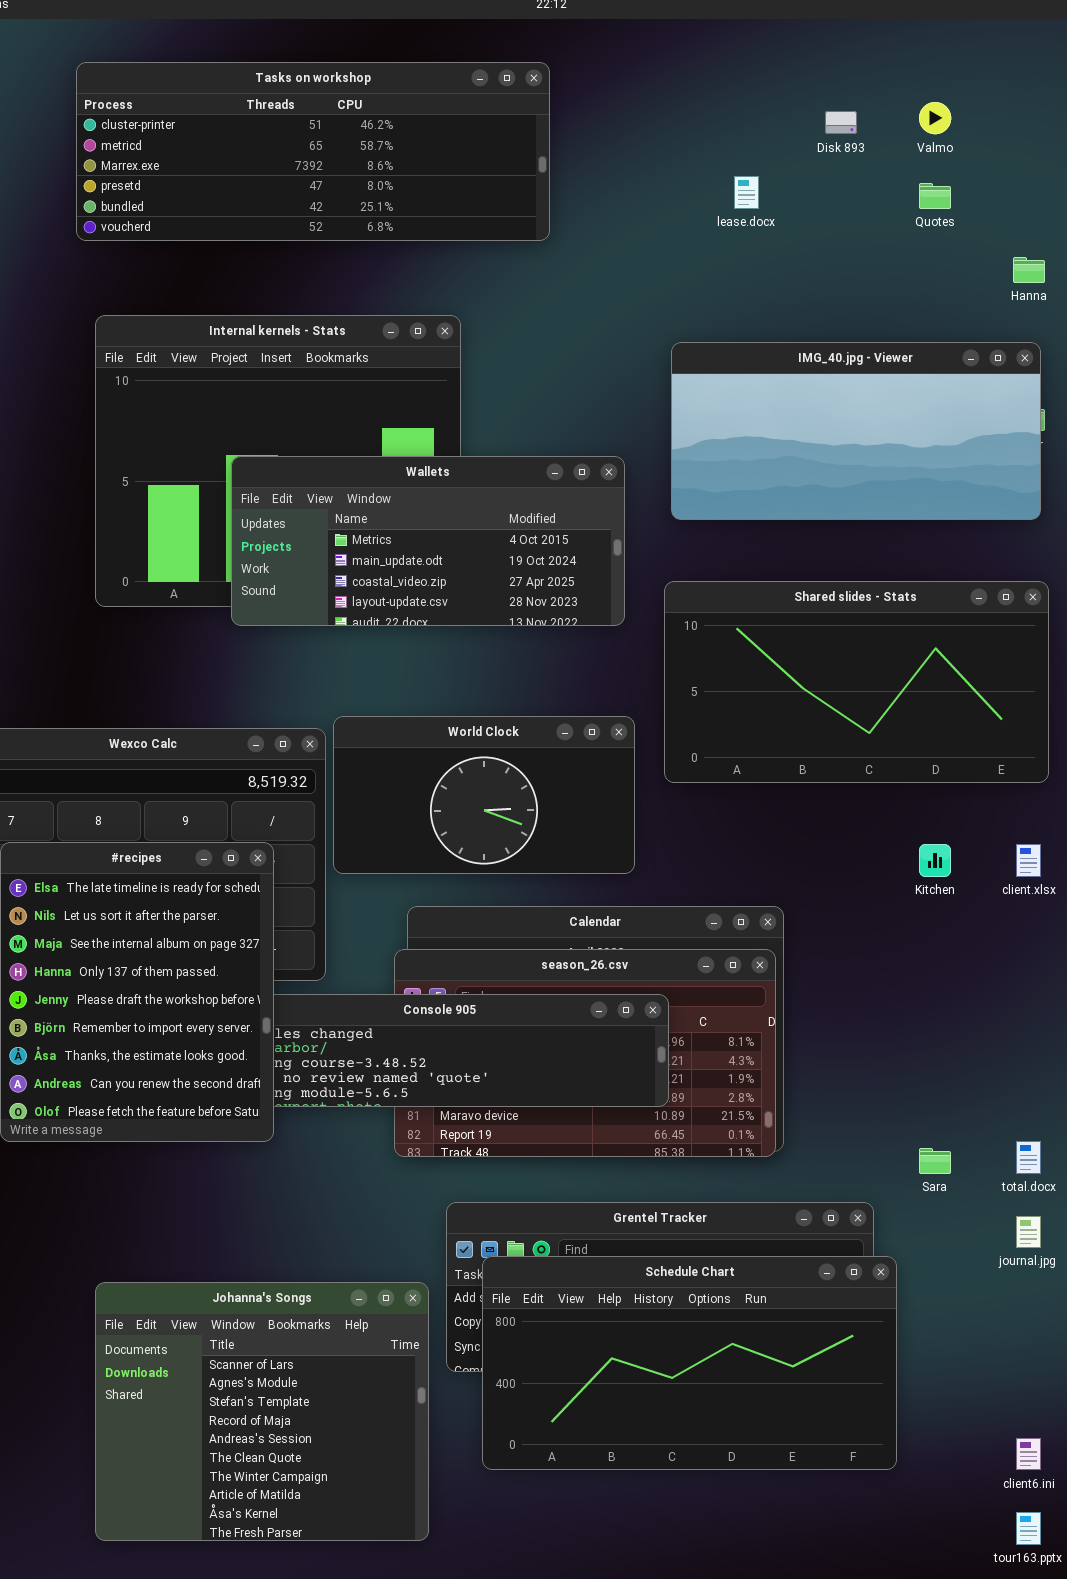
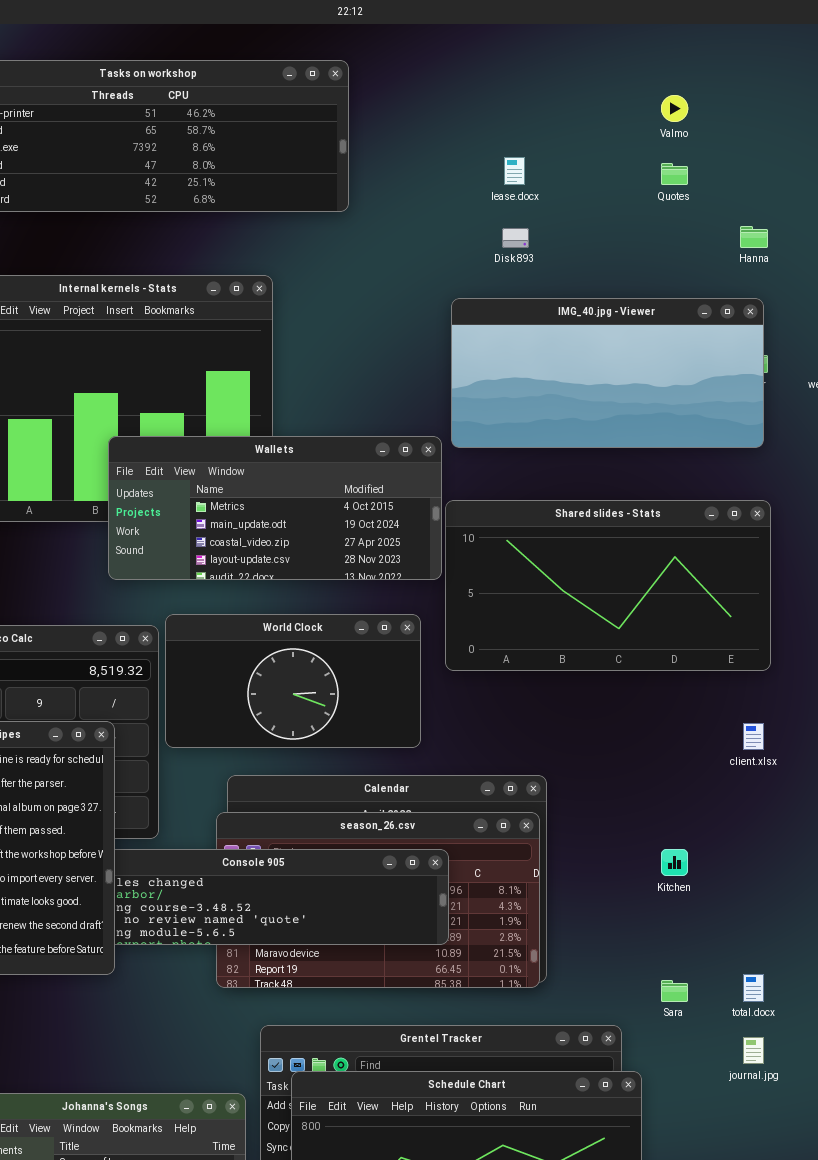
Disk 893: [825,111,857,134] -> [502,228,529,248], moved
Wallets: [231,456,625,626] -> [108,436,442,580], moved
Kitchen: [919,844,951,877] -> [661,849,688,876], moved

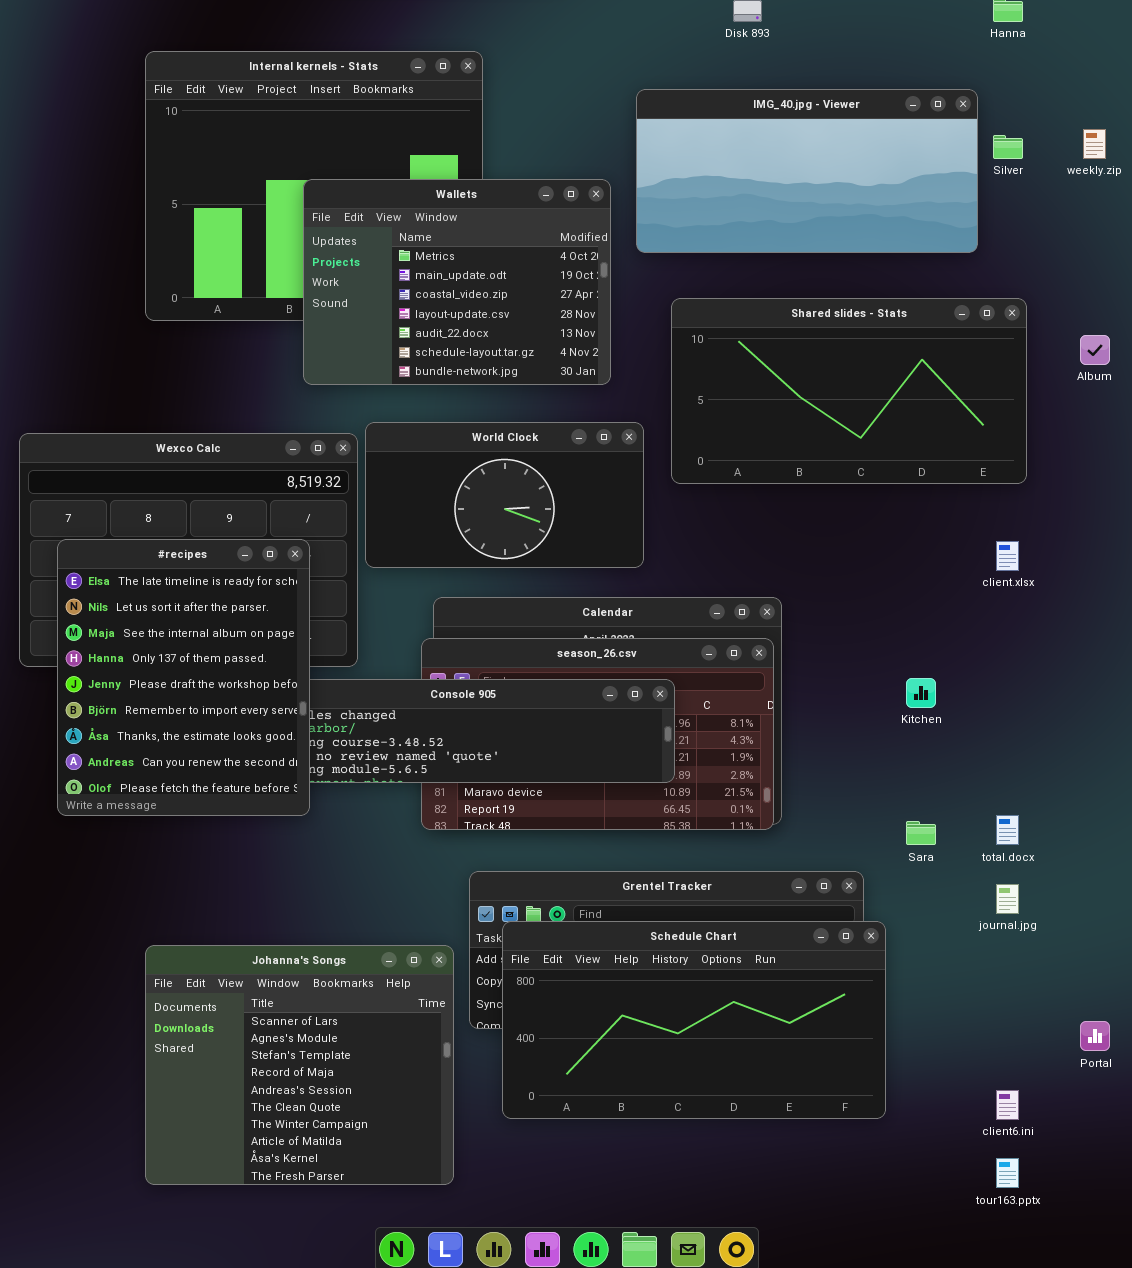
IMG_40.jpg - Viewer: [451,298,764,448] -> [636,89,978,253], moved
Wallets: [108,436,442,580] -> [303,179,611,385], resized

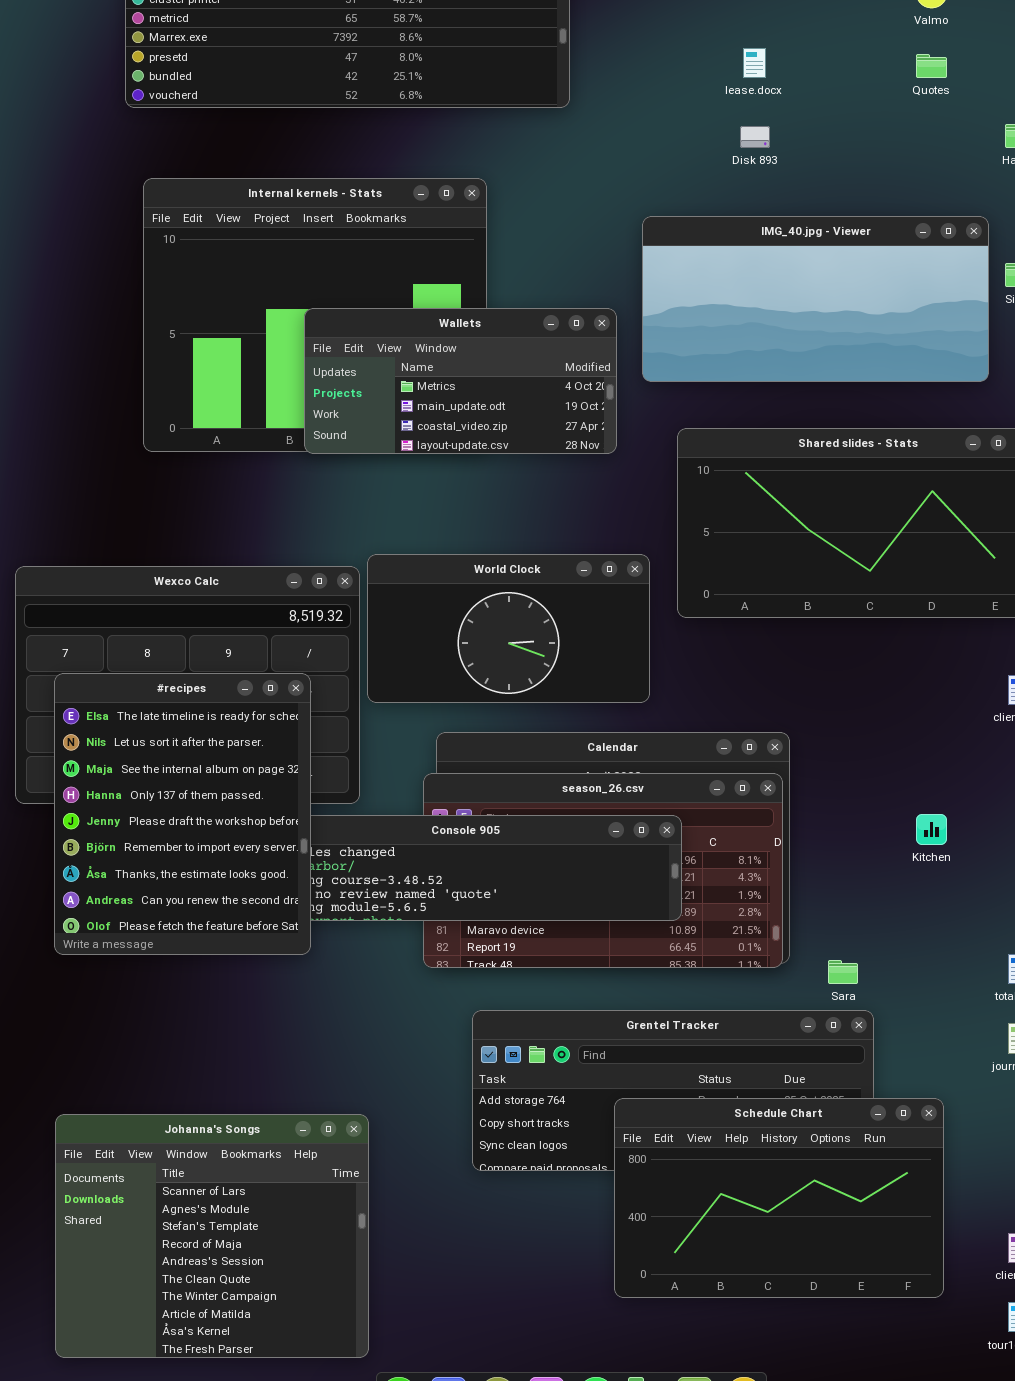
Wallets: [303,179,611,385] -> [304,308,617,454], resized
Sara: [906,821,936,845] -> [828,960,858,984], moved
Schedule Chart: [502,921,886,1119] -> [614,1098,944,1298], moved, resized
Johanna's Songs: [145,945,454,1185] -> [55,1114,369,1358], moved

